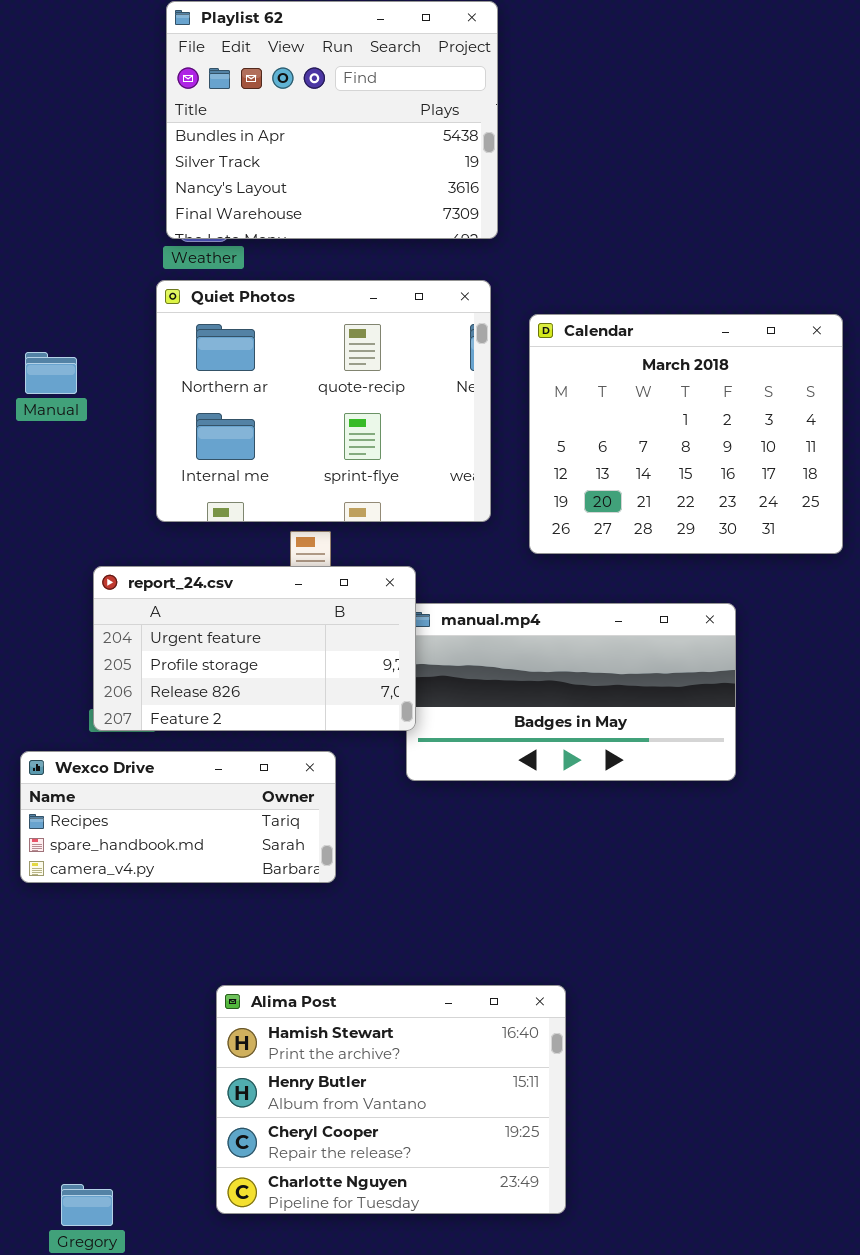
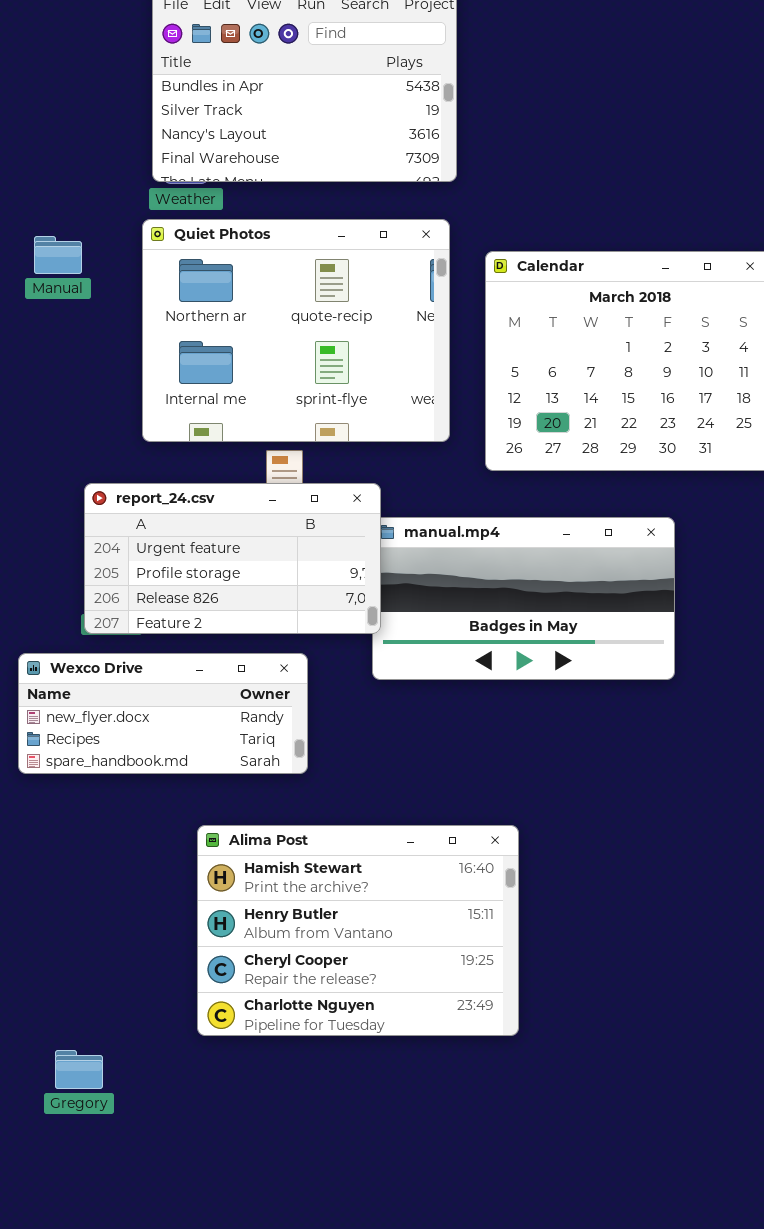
Manual: [25,352,77,394] -> [34,236,82,274], moved
Wexco Drive: [20,751,336,883] -> [18,653,308,774], scrolled up 1 row
Alima Post: [216,985,566,1214] -> [197,825,519,1036], moved

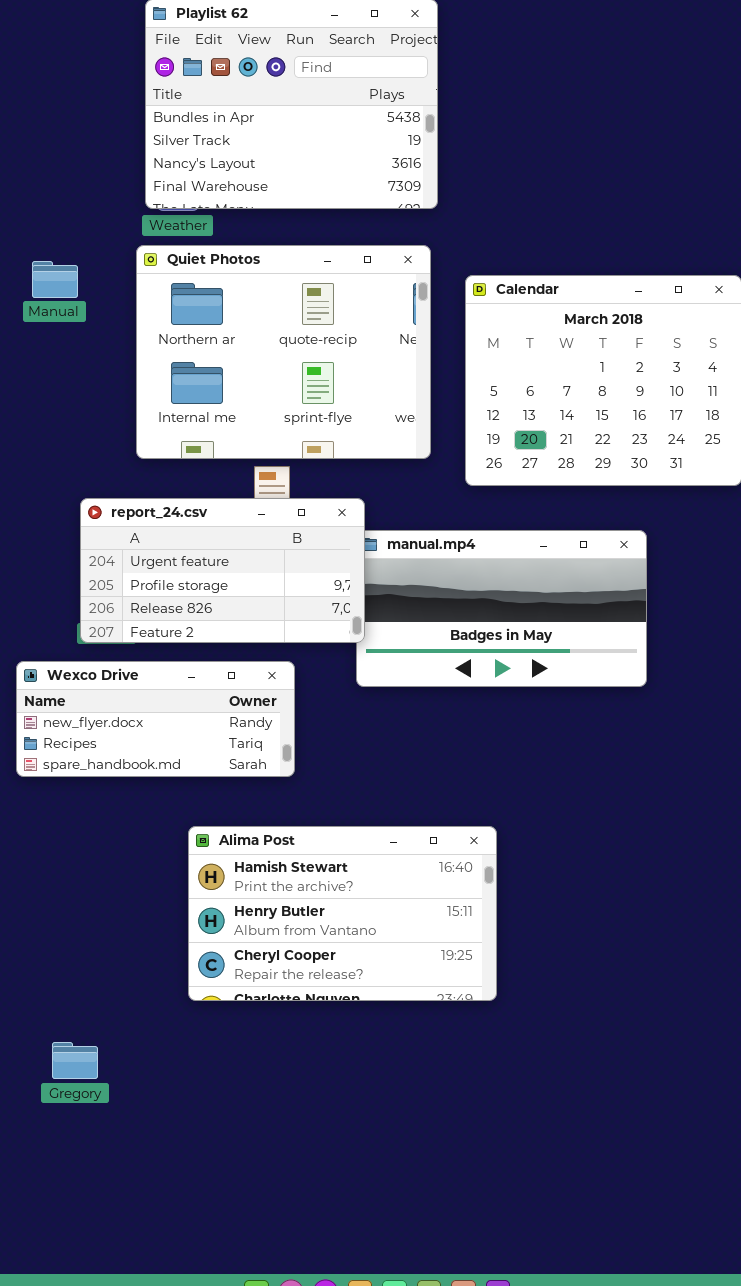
Alima Post: [197,825,519,1036] -> [188,826,497,1001], resized

